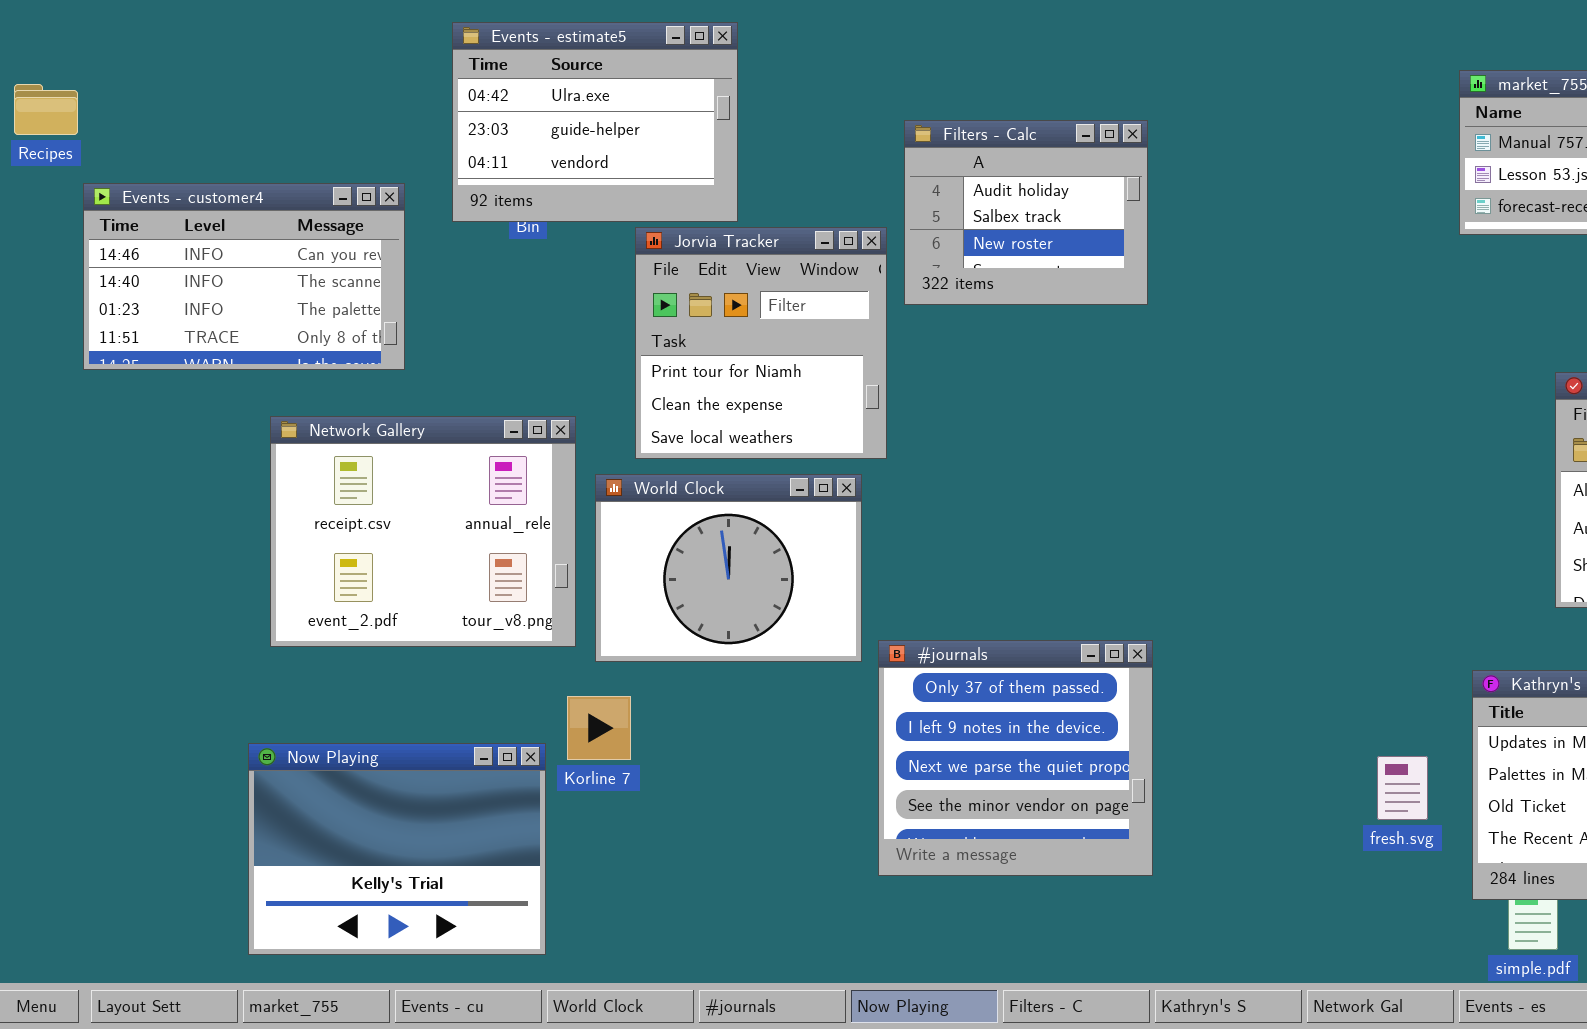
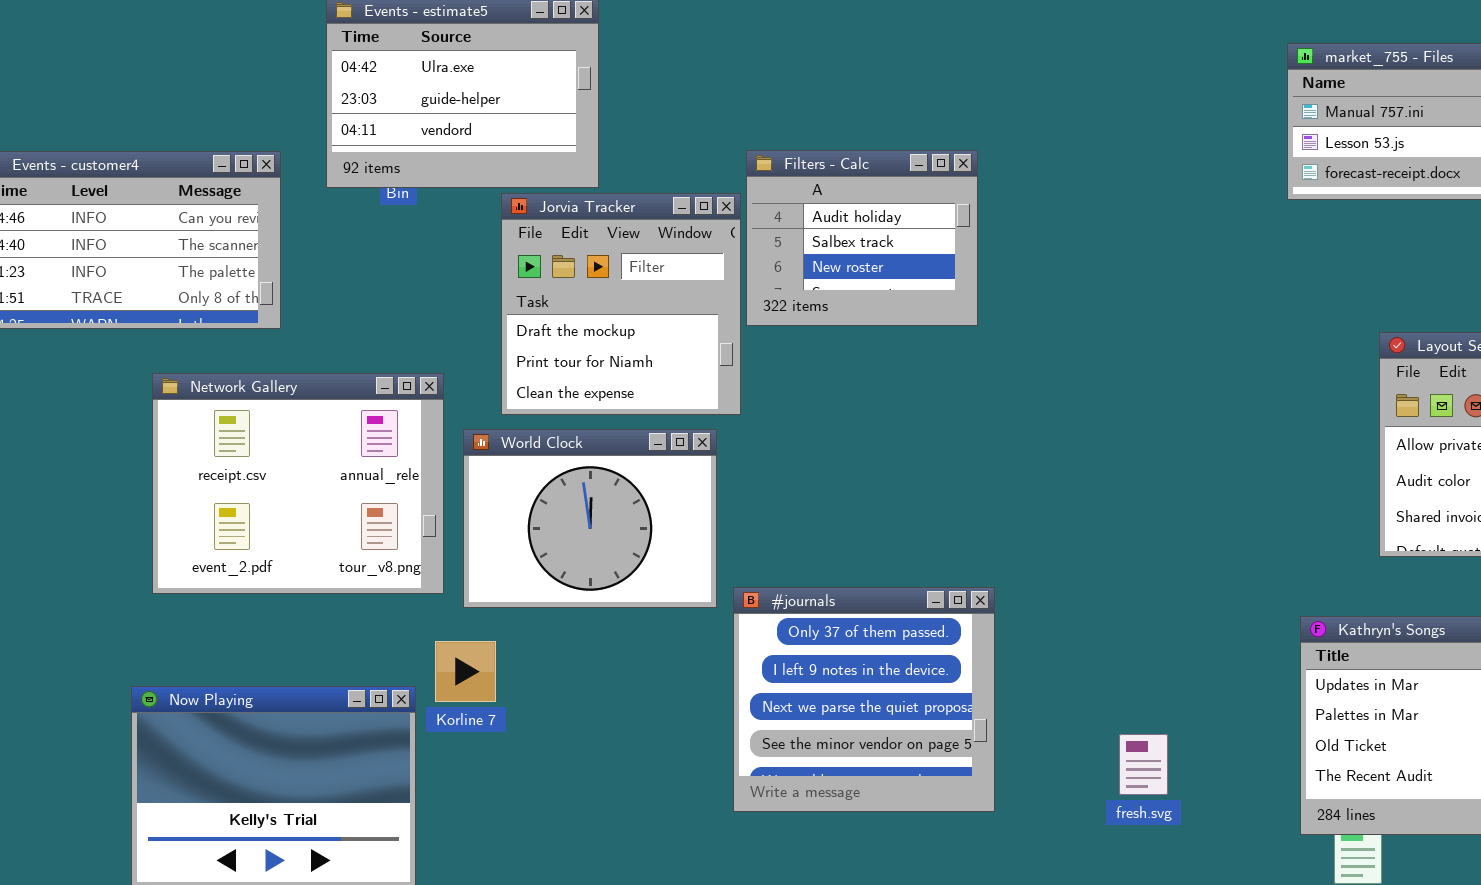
Filters - Calc: [904,120,1148,305] -> [746,150,978,326], moved
Jorvia Tracker: [635,227,887,459] -> [501,193,741,415], scrolled up 1 row
fresh.svg: [1377,756,1428,820] -> [1119,734,1168,795], moved

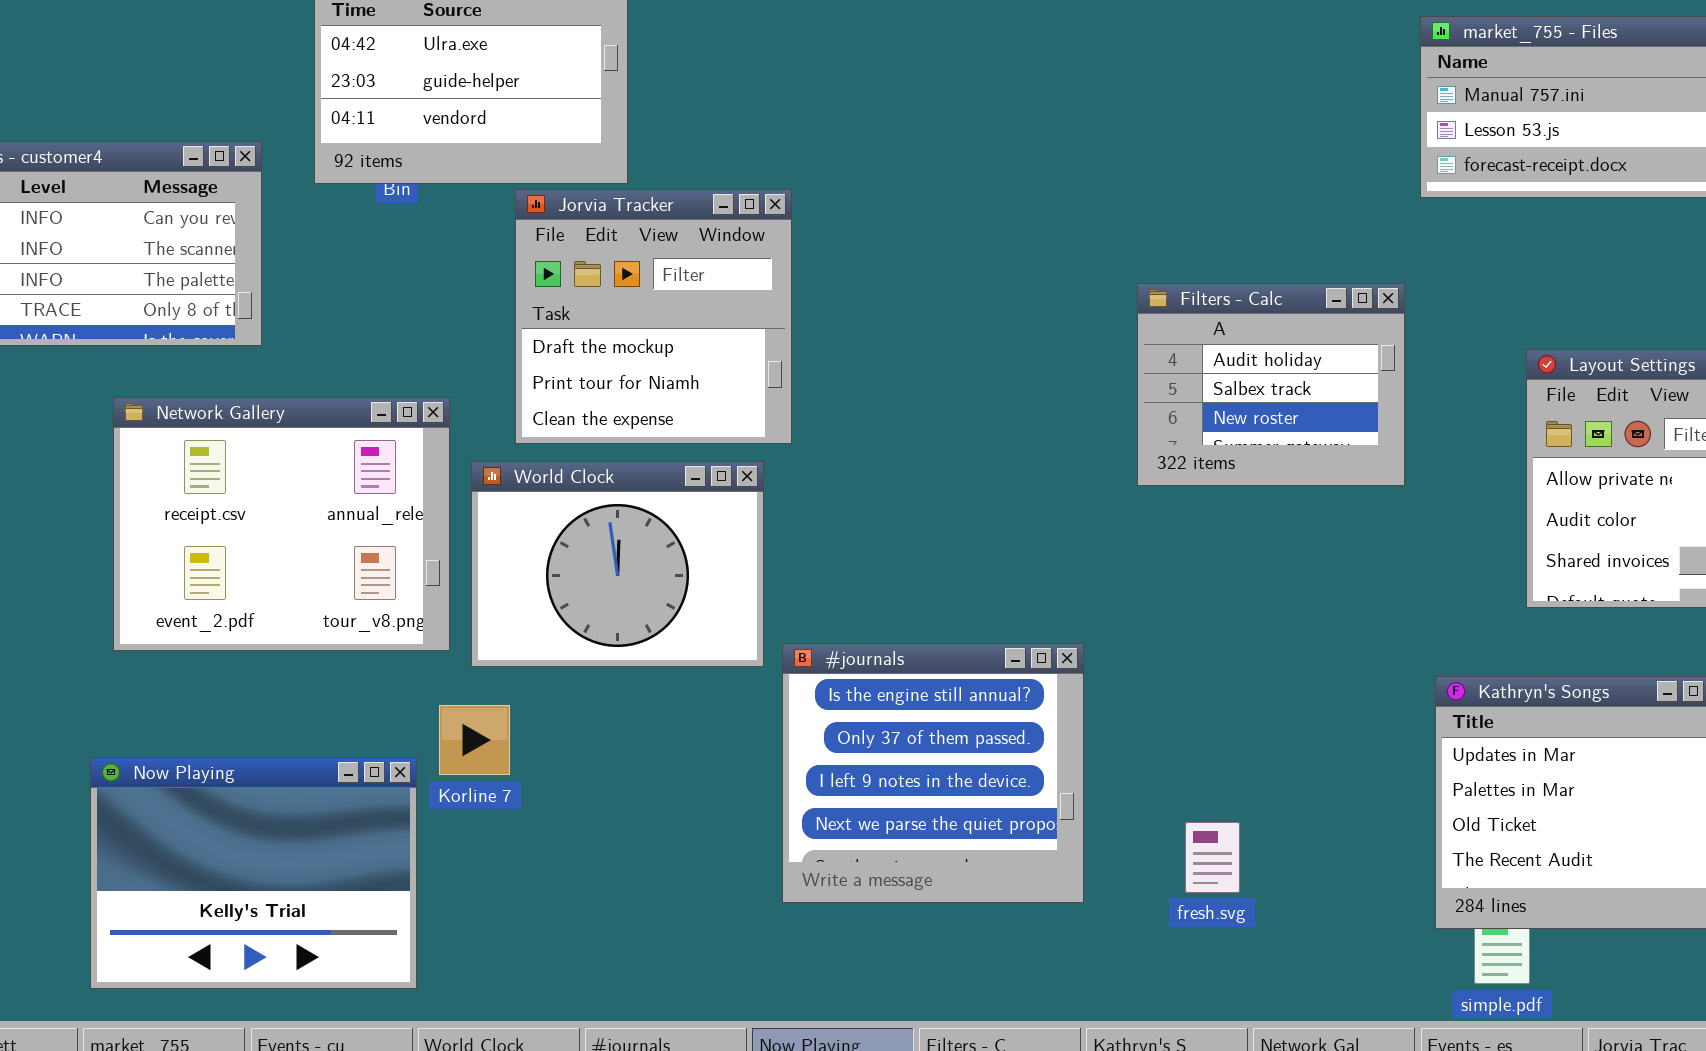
Filters - Calc: [746,150,978,326] -> [1137,283,1405,486], moved
#journals: [733,587,995,812] -> [782,643,1084,903], scrolled up 1 row
fresh.svg: [1119,734,1168,795] -> [1185,822,1240,893], moved

